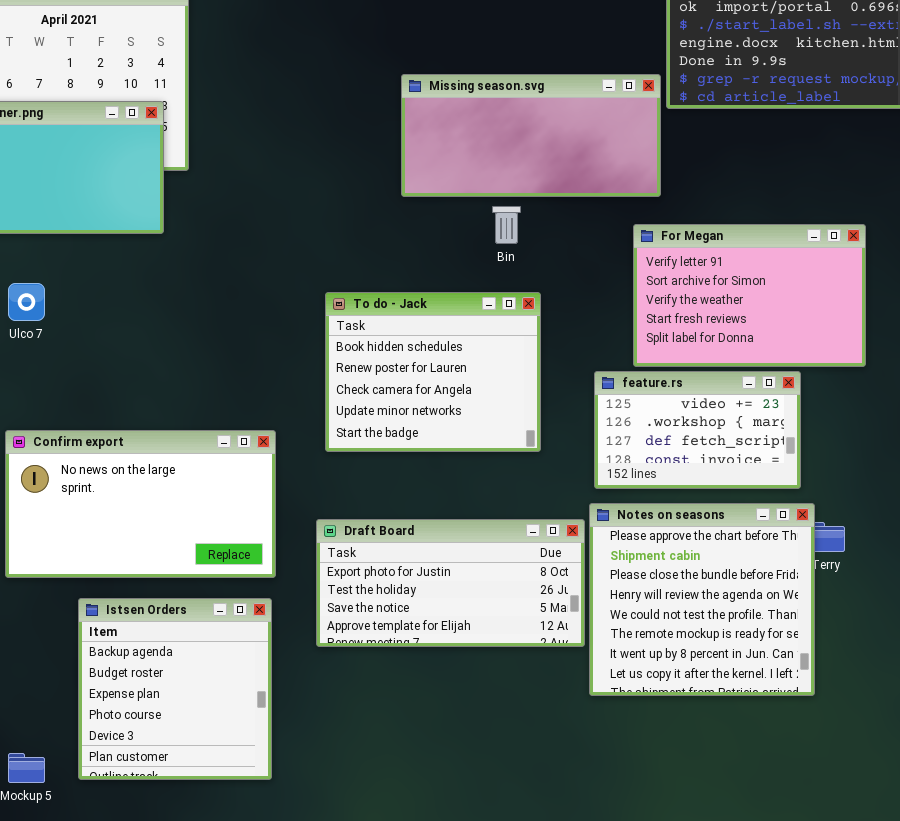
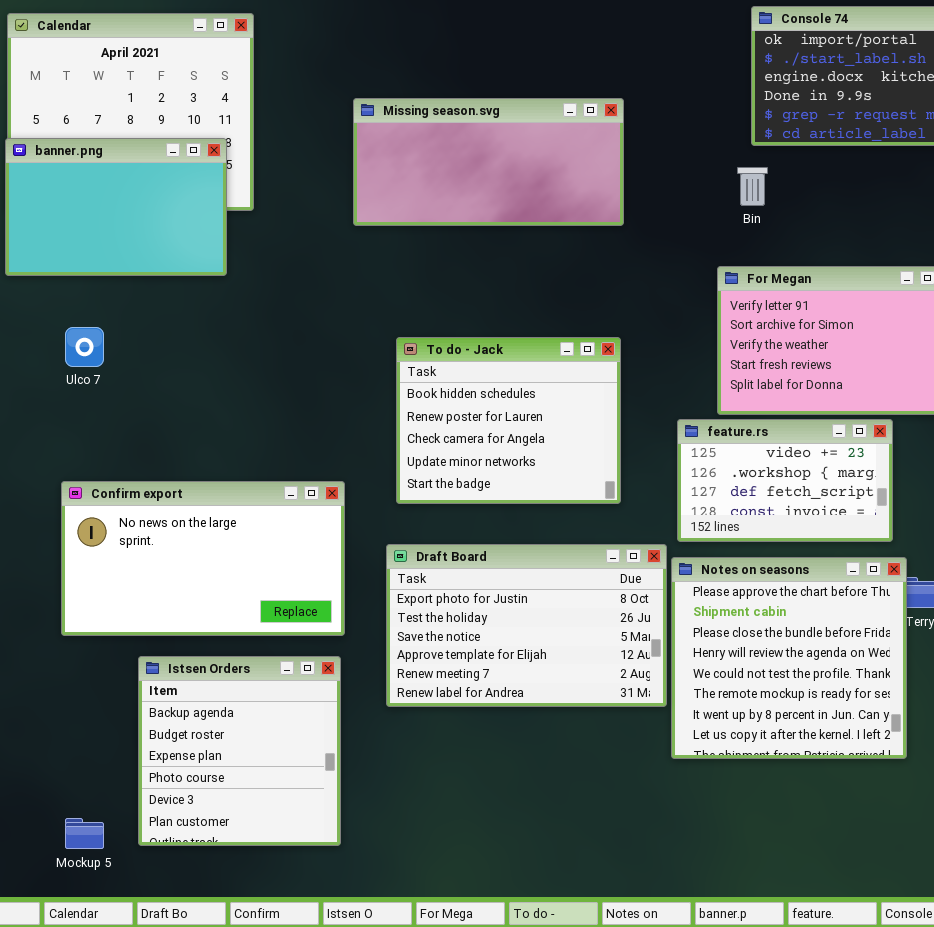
Missing season.svg: [401,74,661,197] -> [353,98,624,226], moved
Bin: [492,206,521,244] -> [737,167,768,206], moved
Draft Board: [316,519,585,647] -> [386,544,667,707], resized

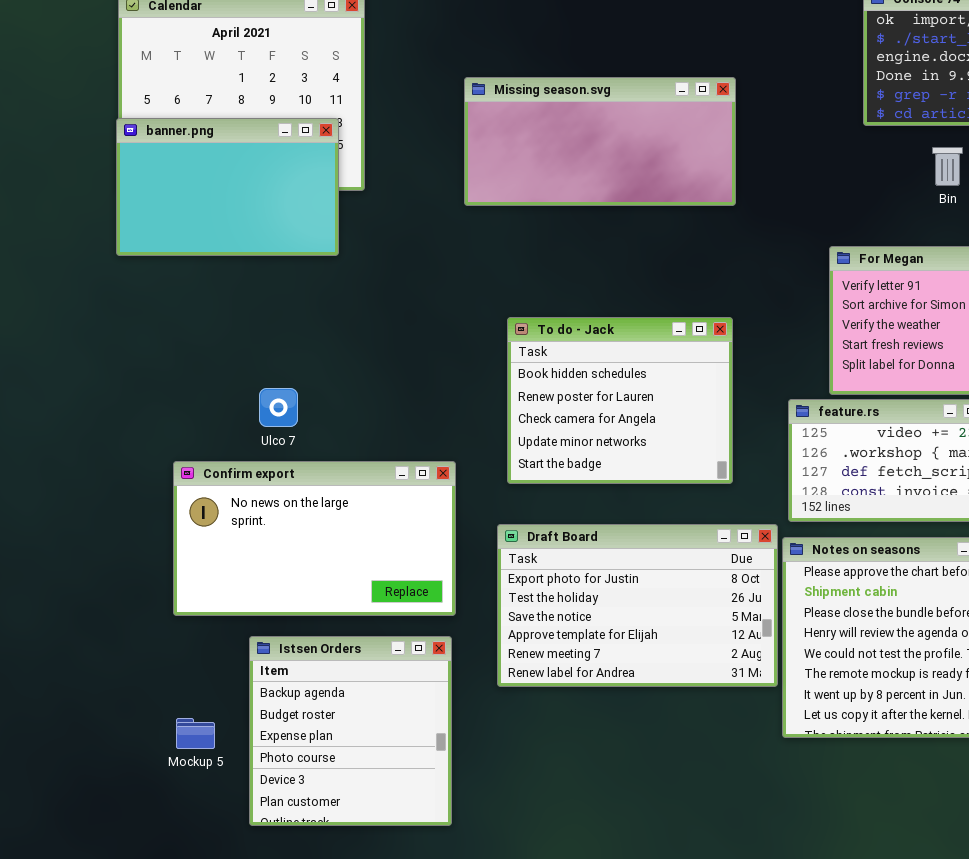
Bin: [737,167,768,206] -> [932,147,963,186], moved
Ulco 7: [65,327,104,367] -> [259,388,298,427], moved
Mockup 5: [65,818,104,849] -> [176,718,215,749], moved

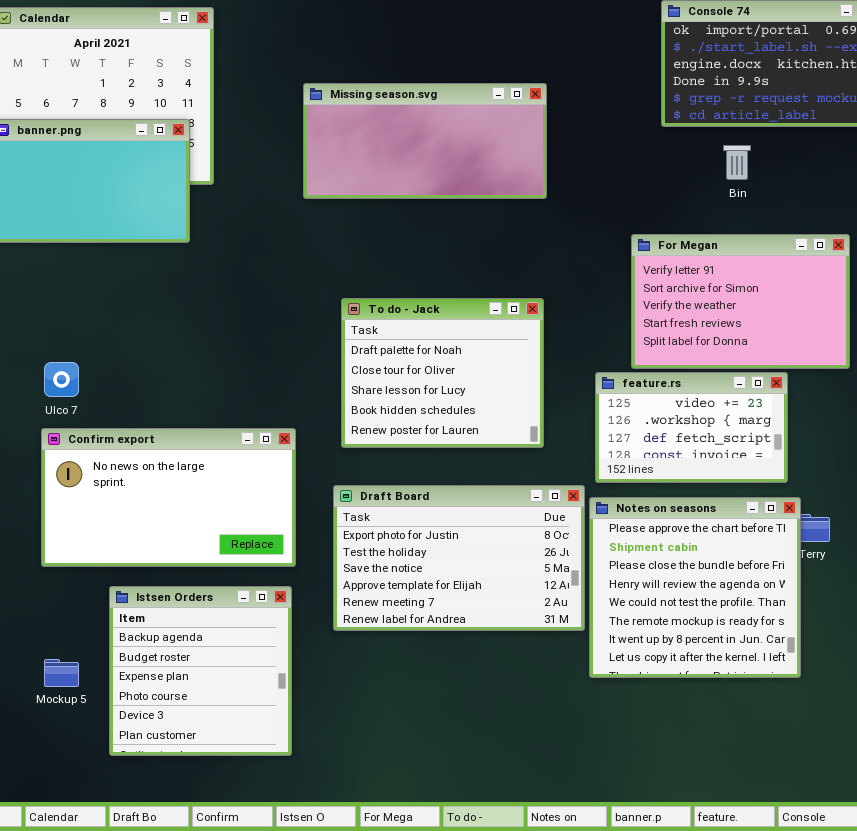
To do - Jack: [507,317,733,484] -> [341,298,544,448], scrolled up 3 rows
Ulco 7: [259,388,298,427] -> [44,362,79,397], moved

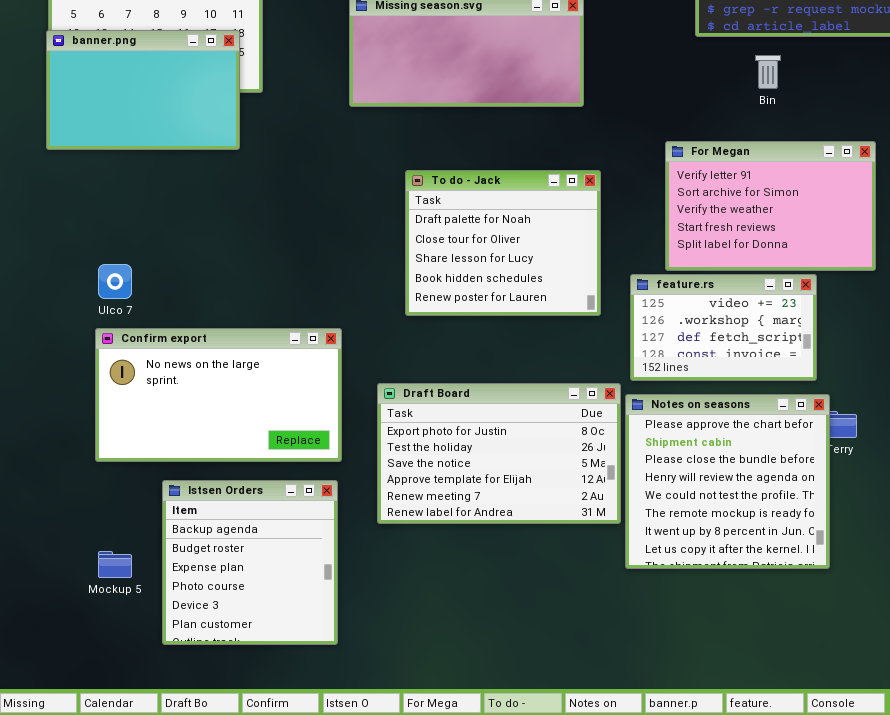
To do - Jack: [341,298,544,448] -> [405,170,601,316], moved

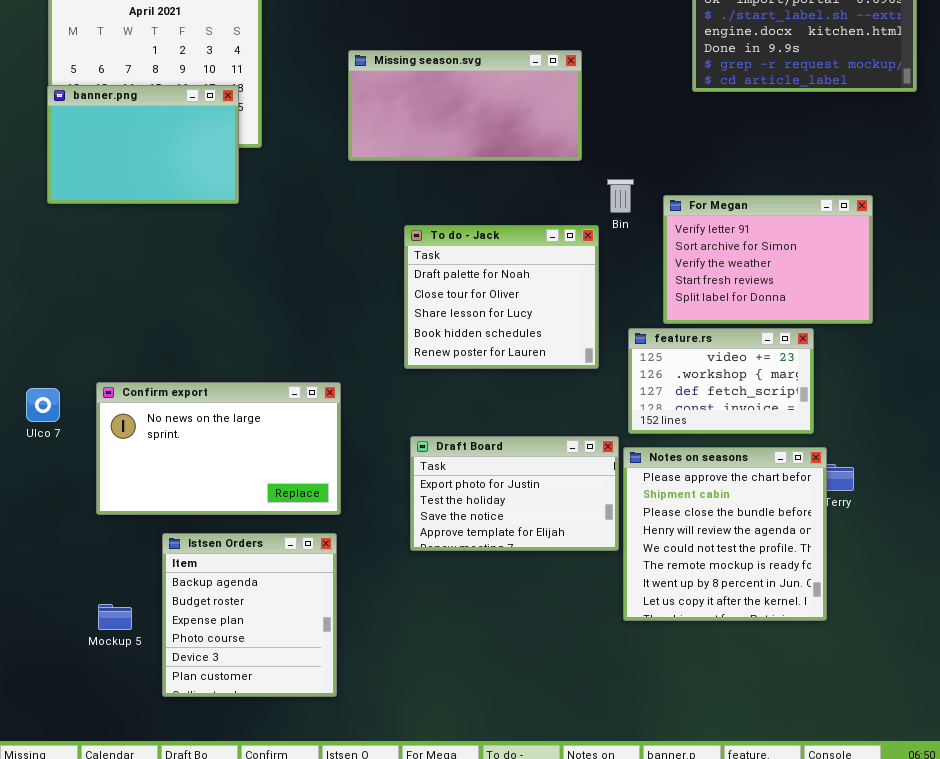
Bin: [755,55,781,89] -> [607,179,634,213], moved
Ulco 7: [98,264,132,299] -> [26,388,60,422], moved
Draft Board: [377,383,621,524] -> [410,436,619,551], resized

